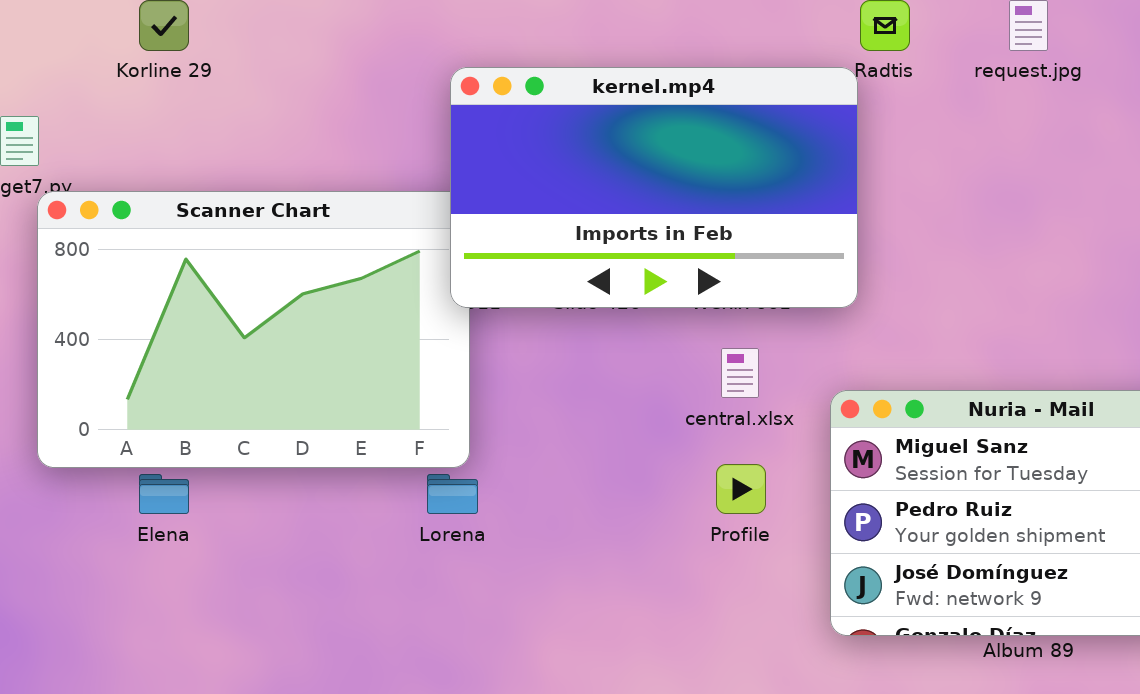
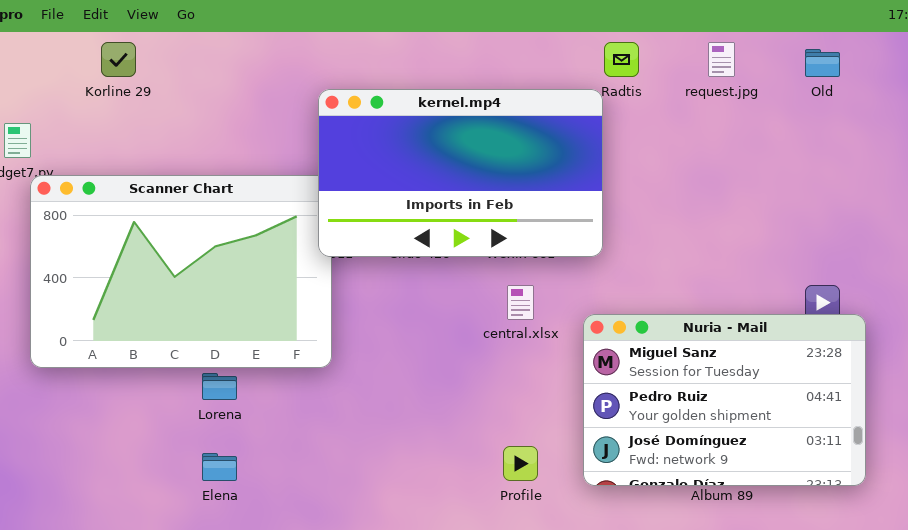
Profile: [716,464,766,514] -> [503,446,538,481], moved
Elena: [139,474,189,514] -> [202,453,237,481], moved
Lorena: [427,474,478,514] -> [202,373,237,400], moved

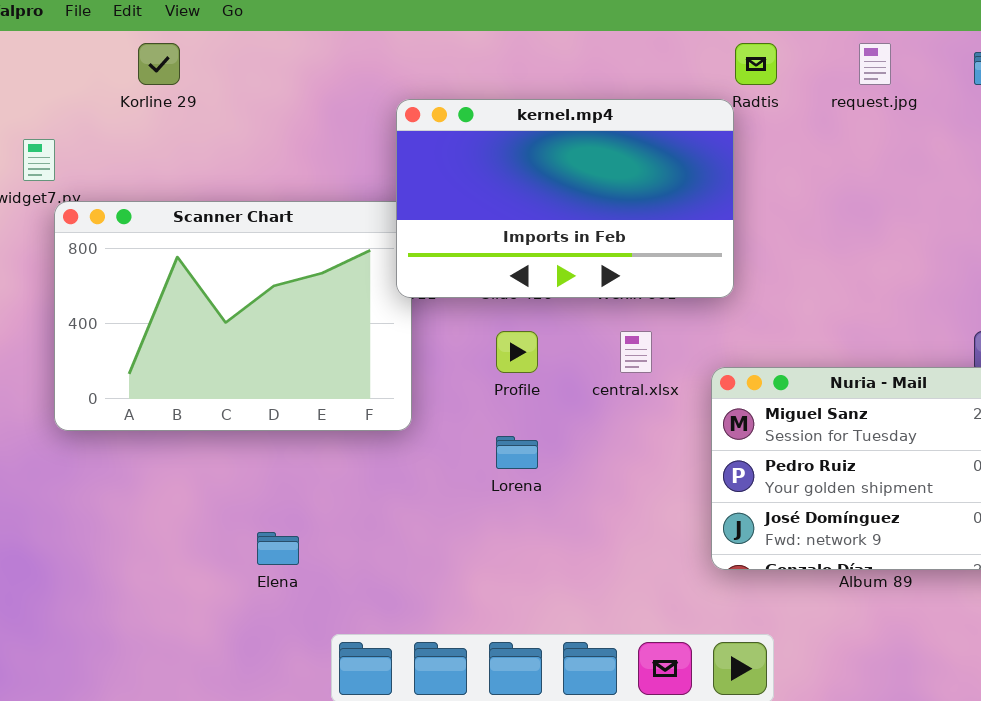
Lorena: [202,373,237,400] -> [496,436,538,469], moved
Profile: [503,446,538,481] -> [496,331,538,373], moved

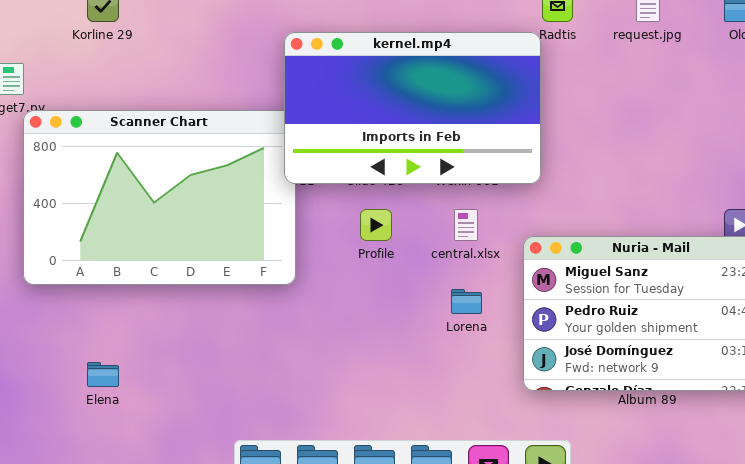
Lorena: [496,436,538,469] -> [451,289,482,314], moved
Elena: [257,532,299,565] -> [87,362,119,387], moved

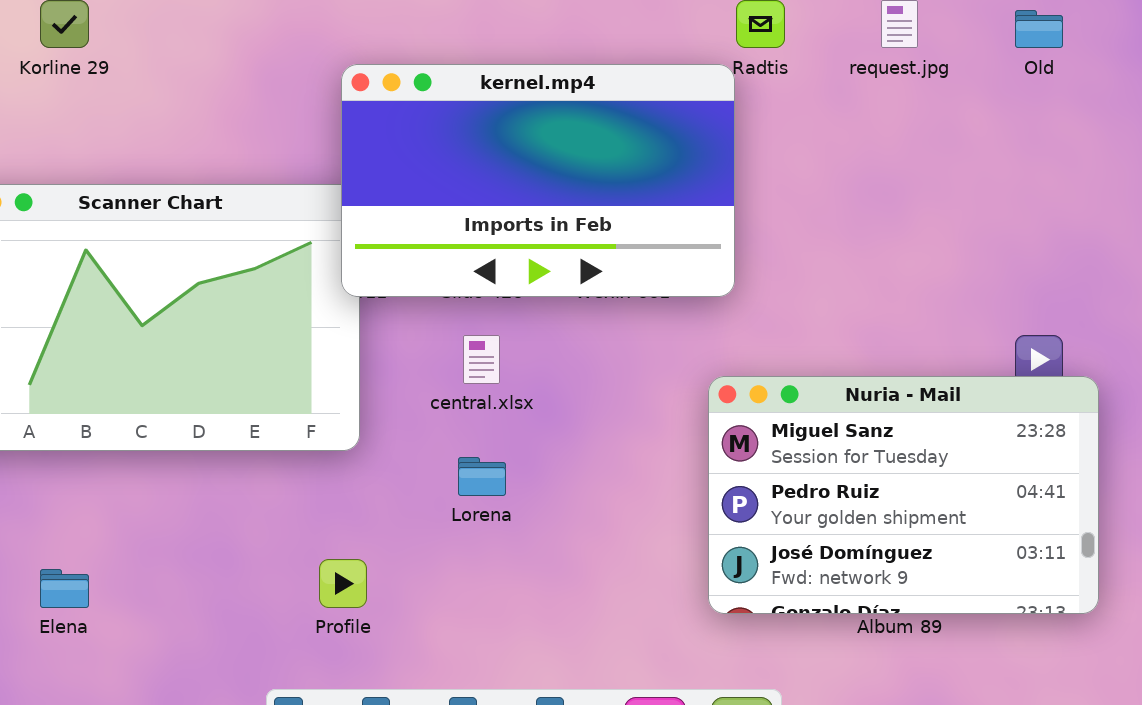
Profile: [360,209,392,241] -> [319,559,367,608], moved
central.xlsx: [454,209,478,241] -> [463,335,500,384], moved
Lorena: [451,289,482,314] -> [458,457,506,496], moved

